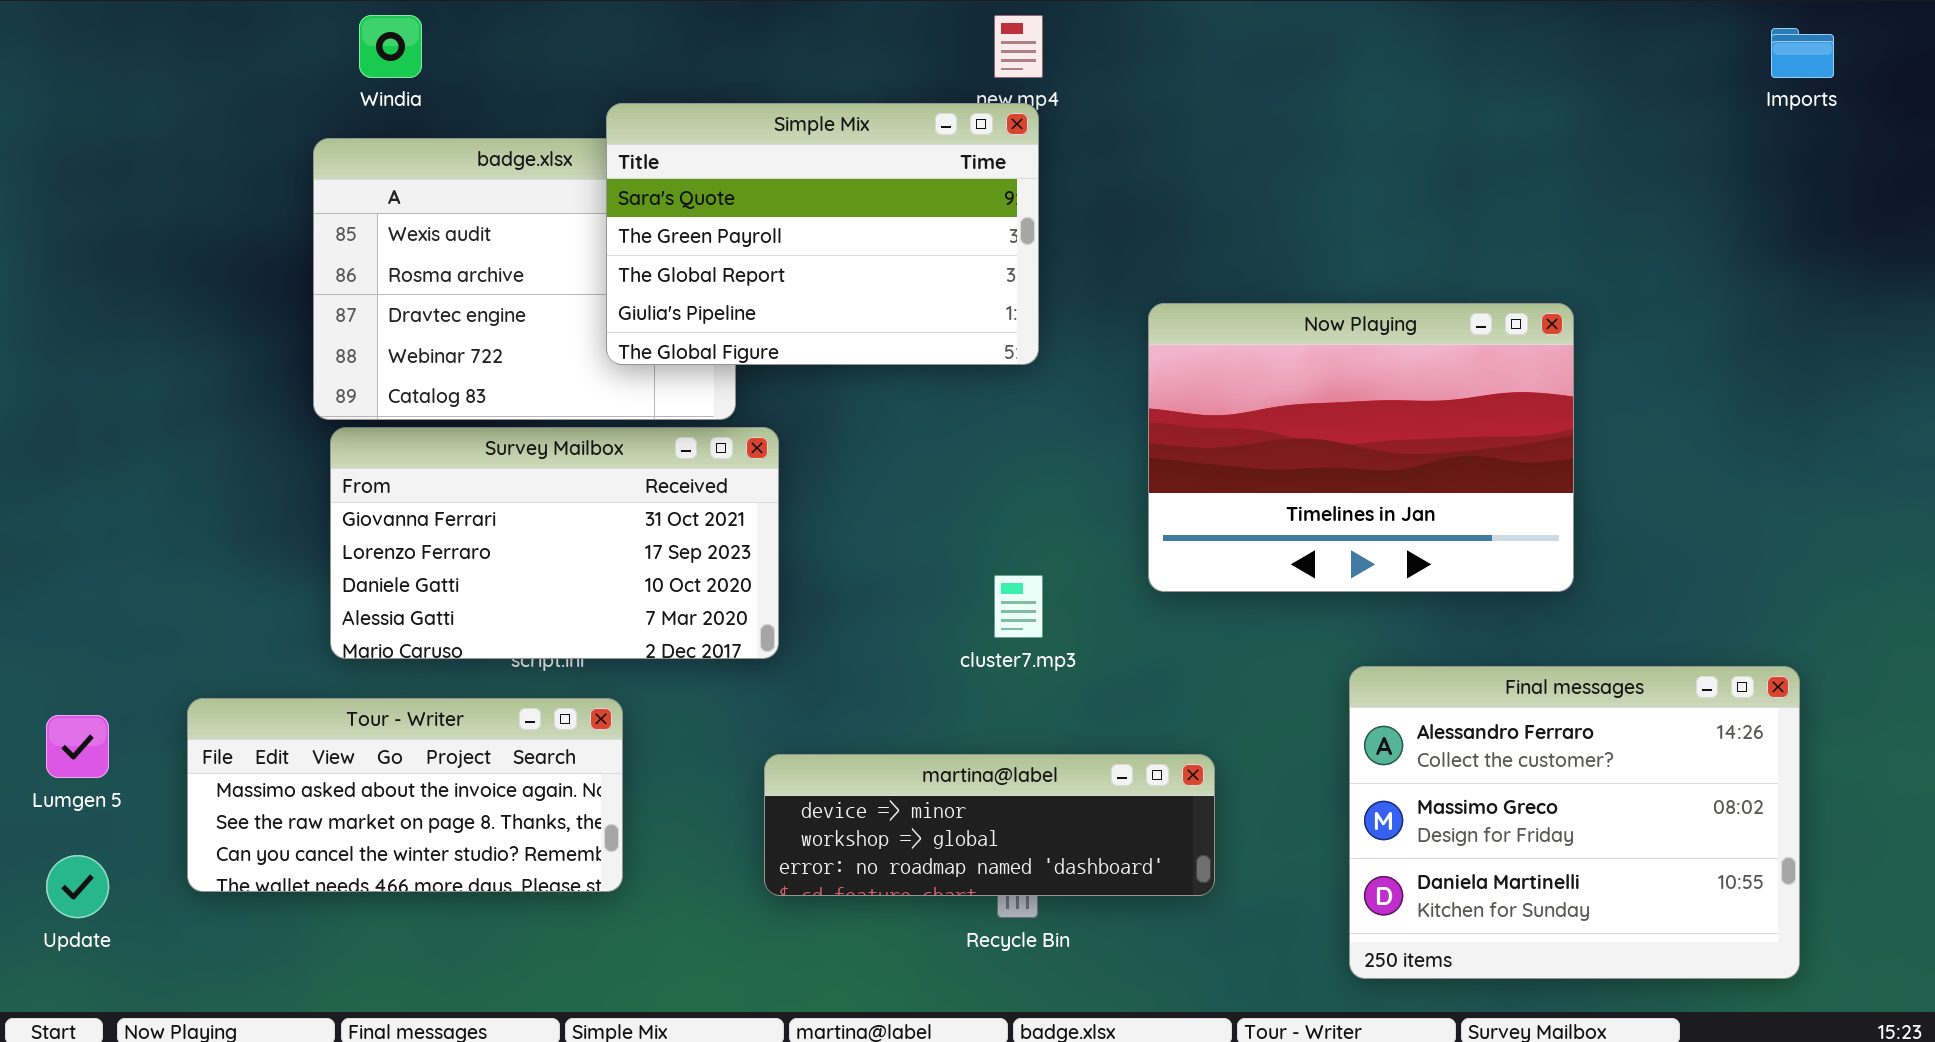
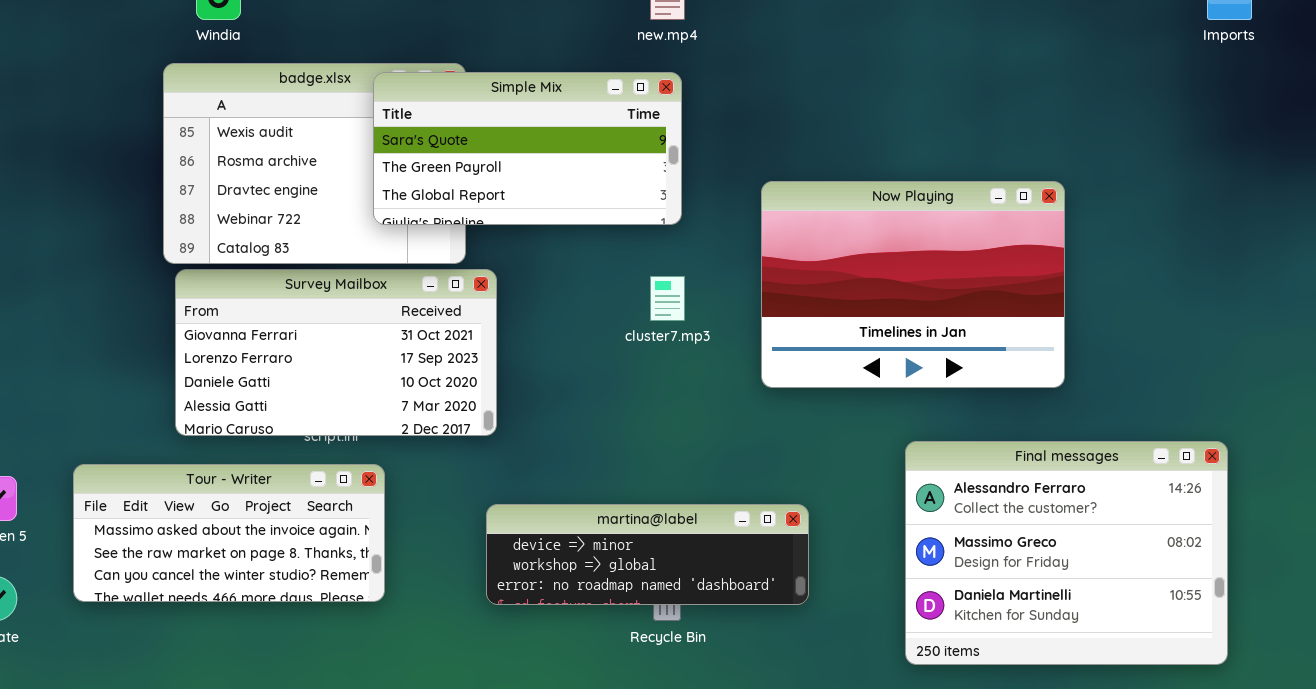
Simple Mix: [606,103,1039,365] -> [373,72,682,225], resized
cluster7.mp3: [994,575,1043,638] -> [650,276,685,321], moved

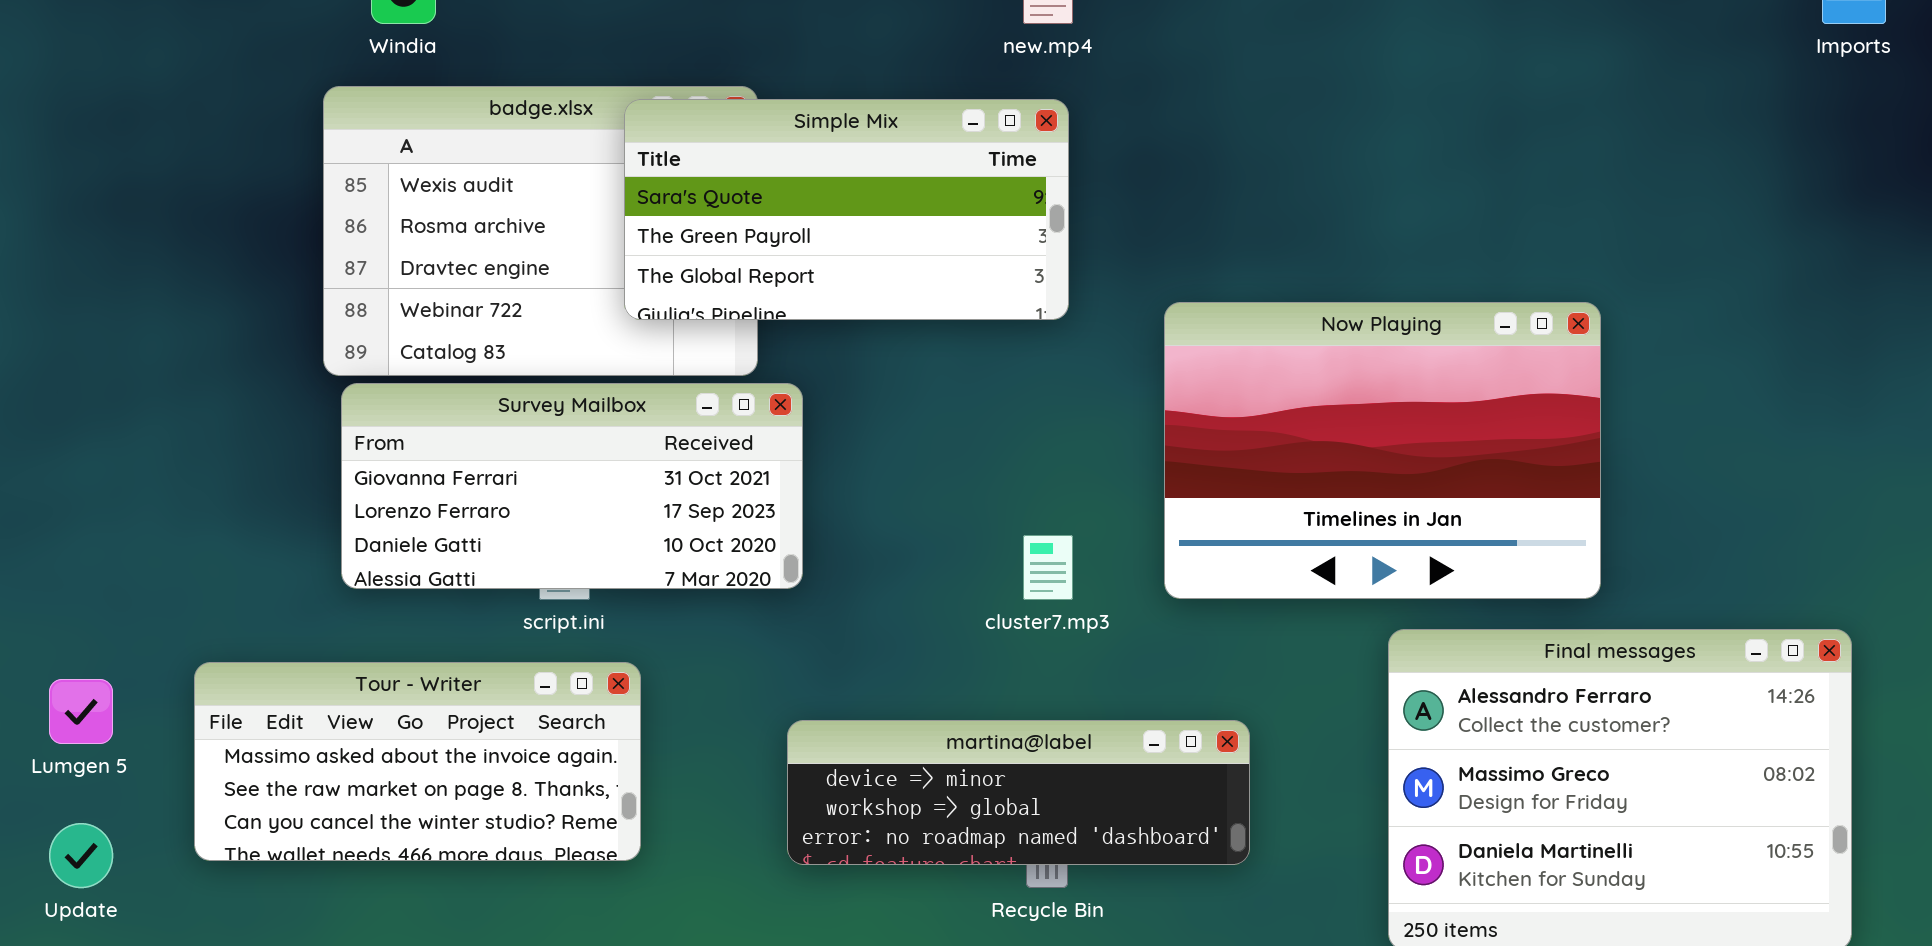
Now Playing: [761,181,1065,388] -> [1164,302,1601,599], moved
Survey Mailbox: [175,269,497,436] -> [341,383,803,589], resized
cluster7.mp3: [650,276,685,321] -> [1023,535,1073,600], moved

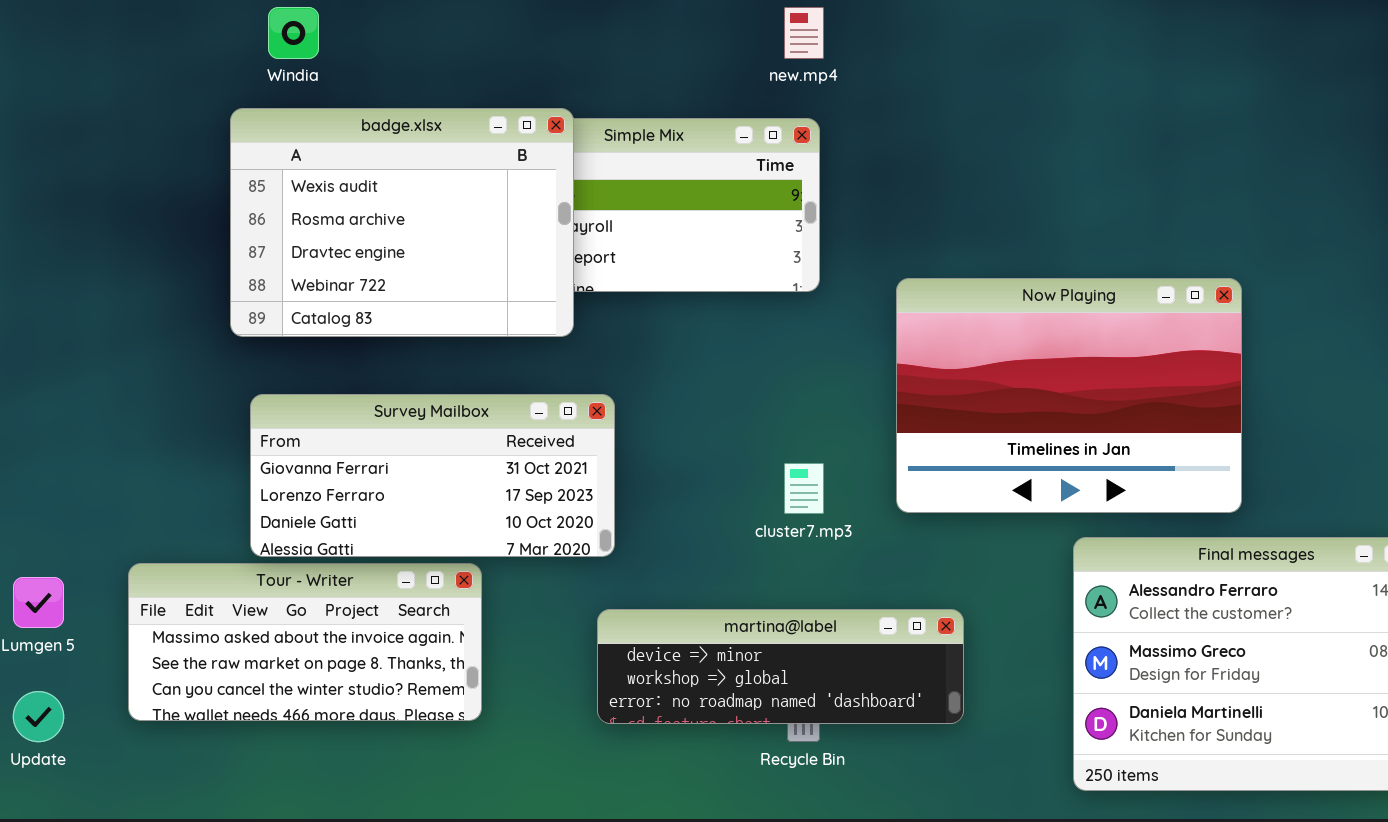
badge.xlsx: [323,86,758,376] -> [230,108,574,337], raised
Survey Mailbox: [341,383,803,589] -> [250,394,615,557], moved

